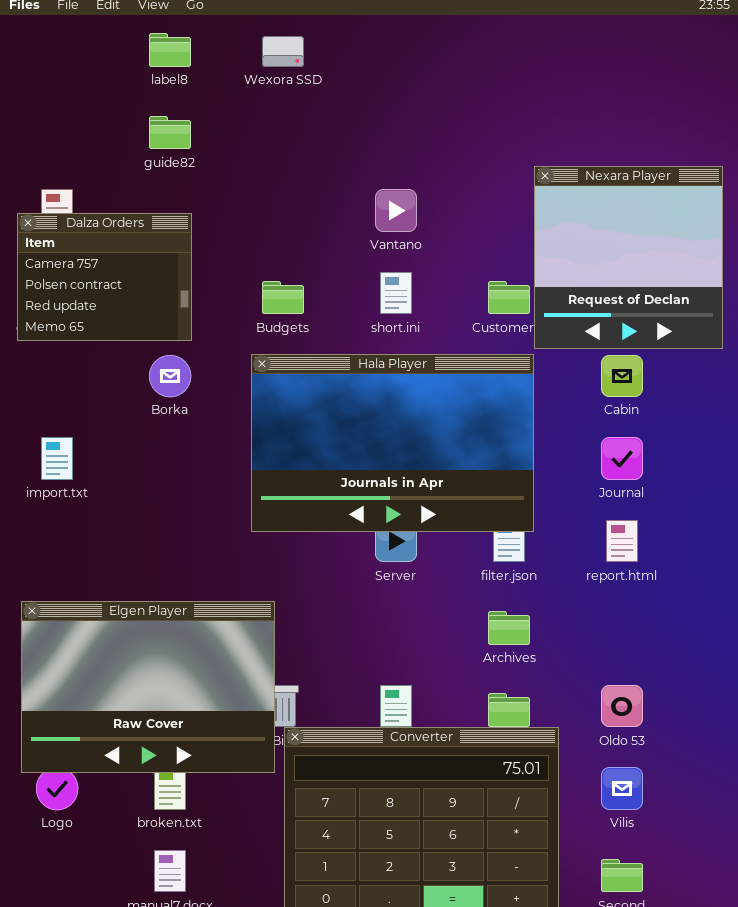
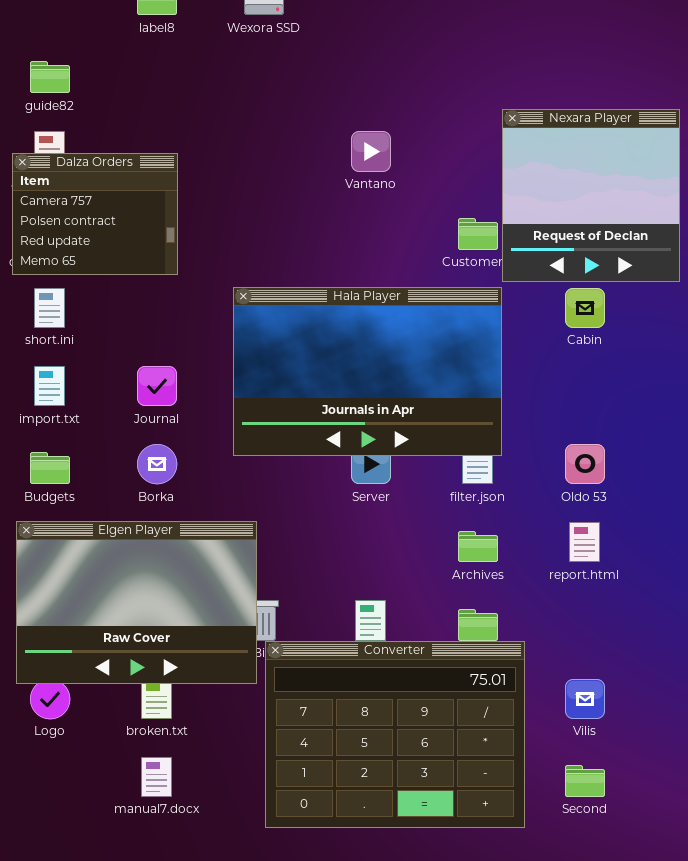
guide82: [149,116,191,149] -> [30,61,70,93], moved
short.ini: [380,272,412,314] -> [34,288,65,328], moved
Budgets: [262,281,304,314] -> [30,452,70,484], moved
Borka: [149,355,191,397] -> [137,444,177,484], moved
Journal: [601,437,643,480] -> [137,366,177,406], moved
report.html: [606,520,638,562] -> [569,522,600,562], moved
Oldo 53: [601,685,643,727] -> [565,444,605,484], moved

